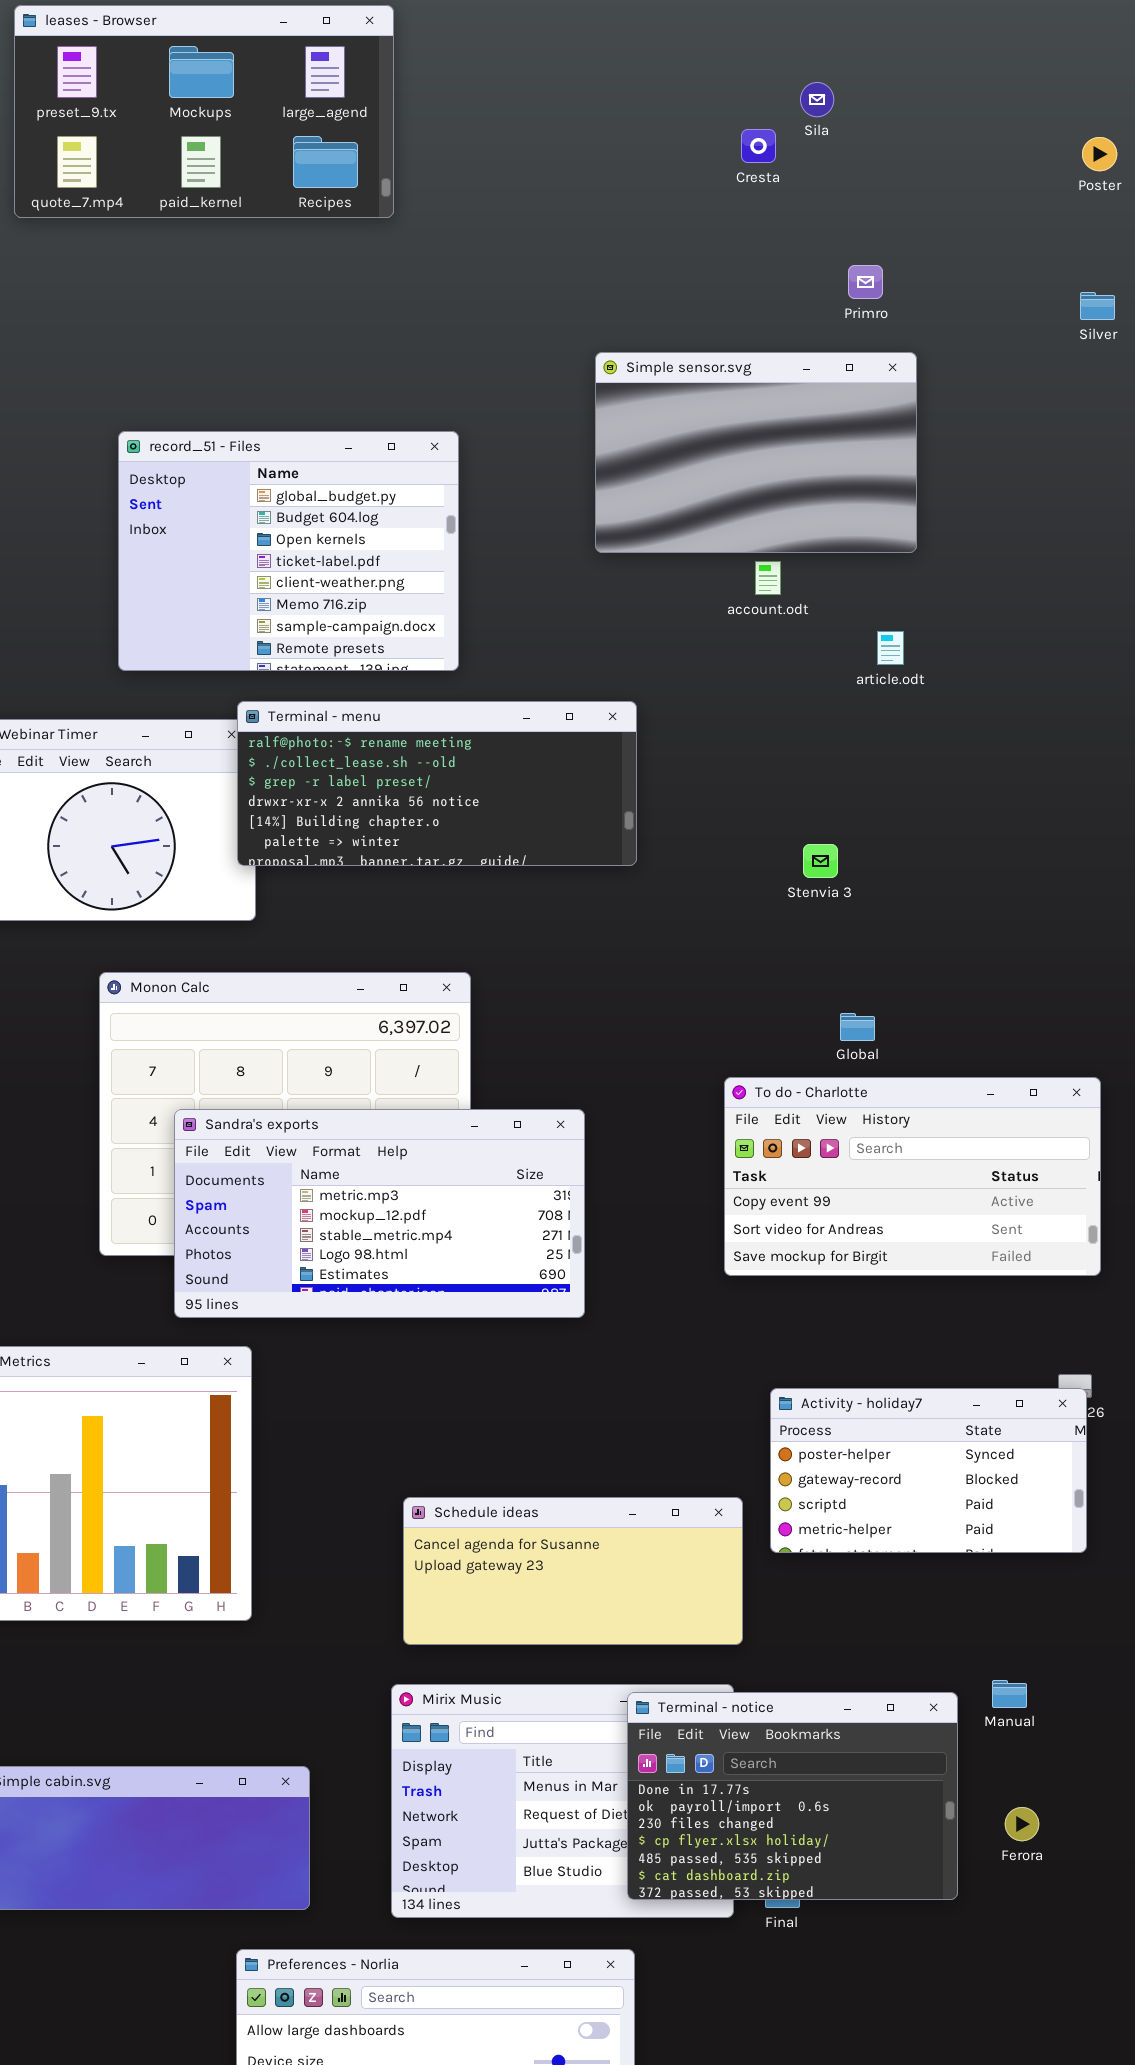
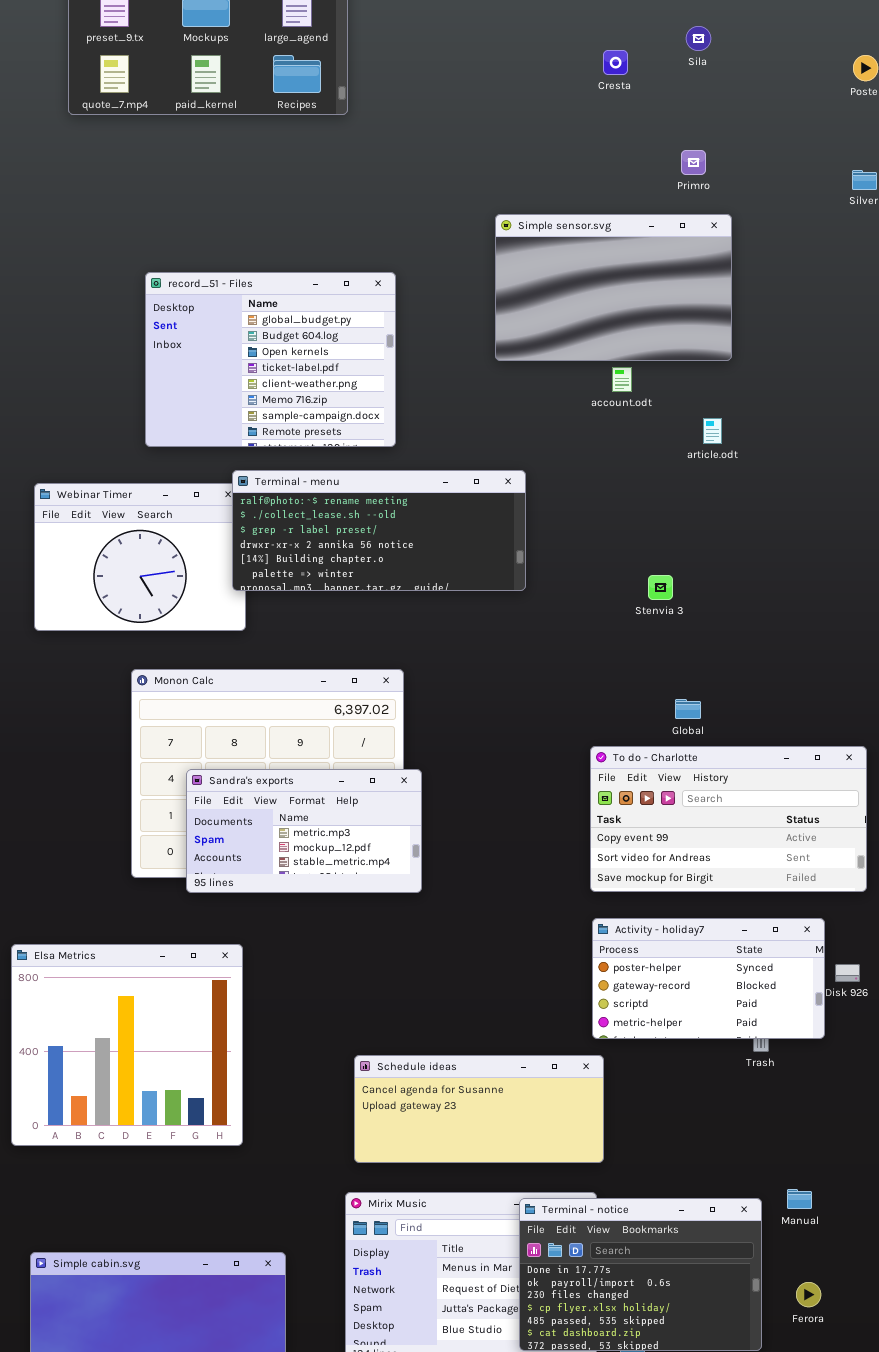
Sila: [800,82,834,117] -> [686,26,711,51], moved
Sandra's exports: [174,1109,585,1318] -> [186,769,422,893], resized
Activity - holiday7: [770,1388,1087,1553] -> [592,918,825,1039], moved

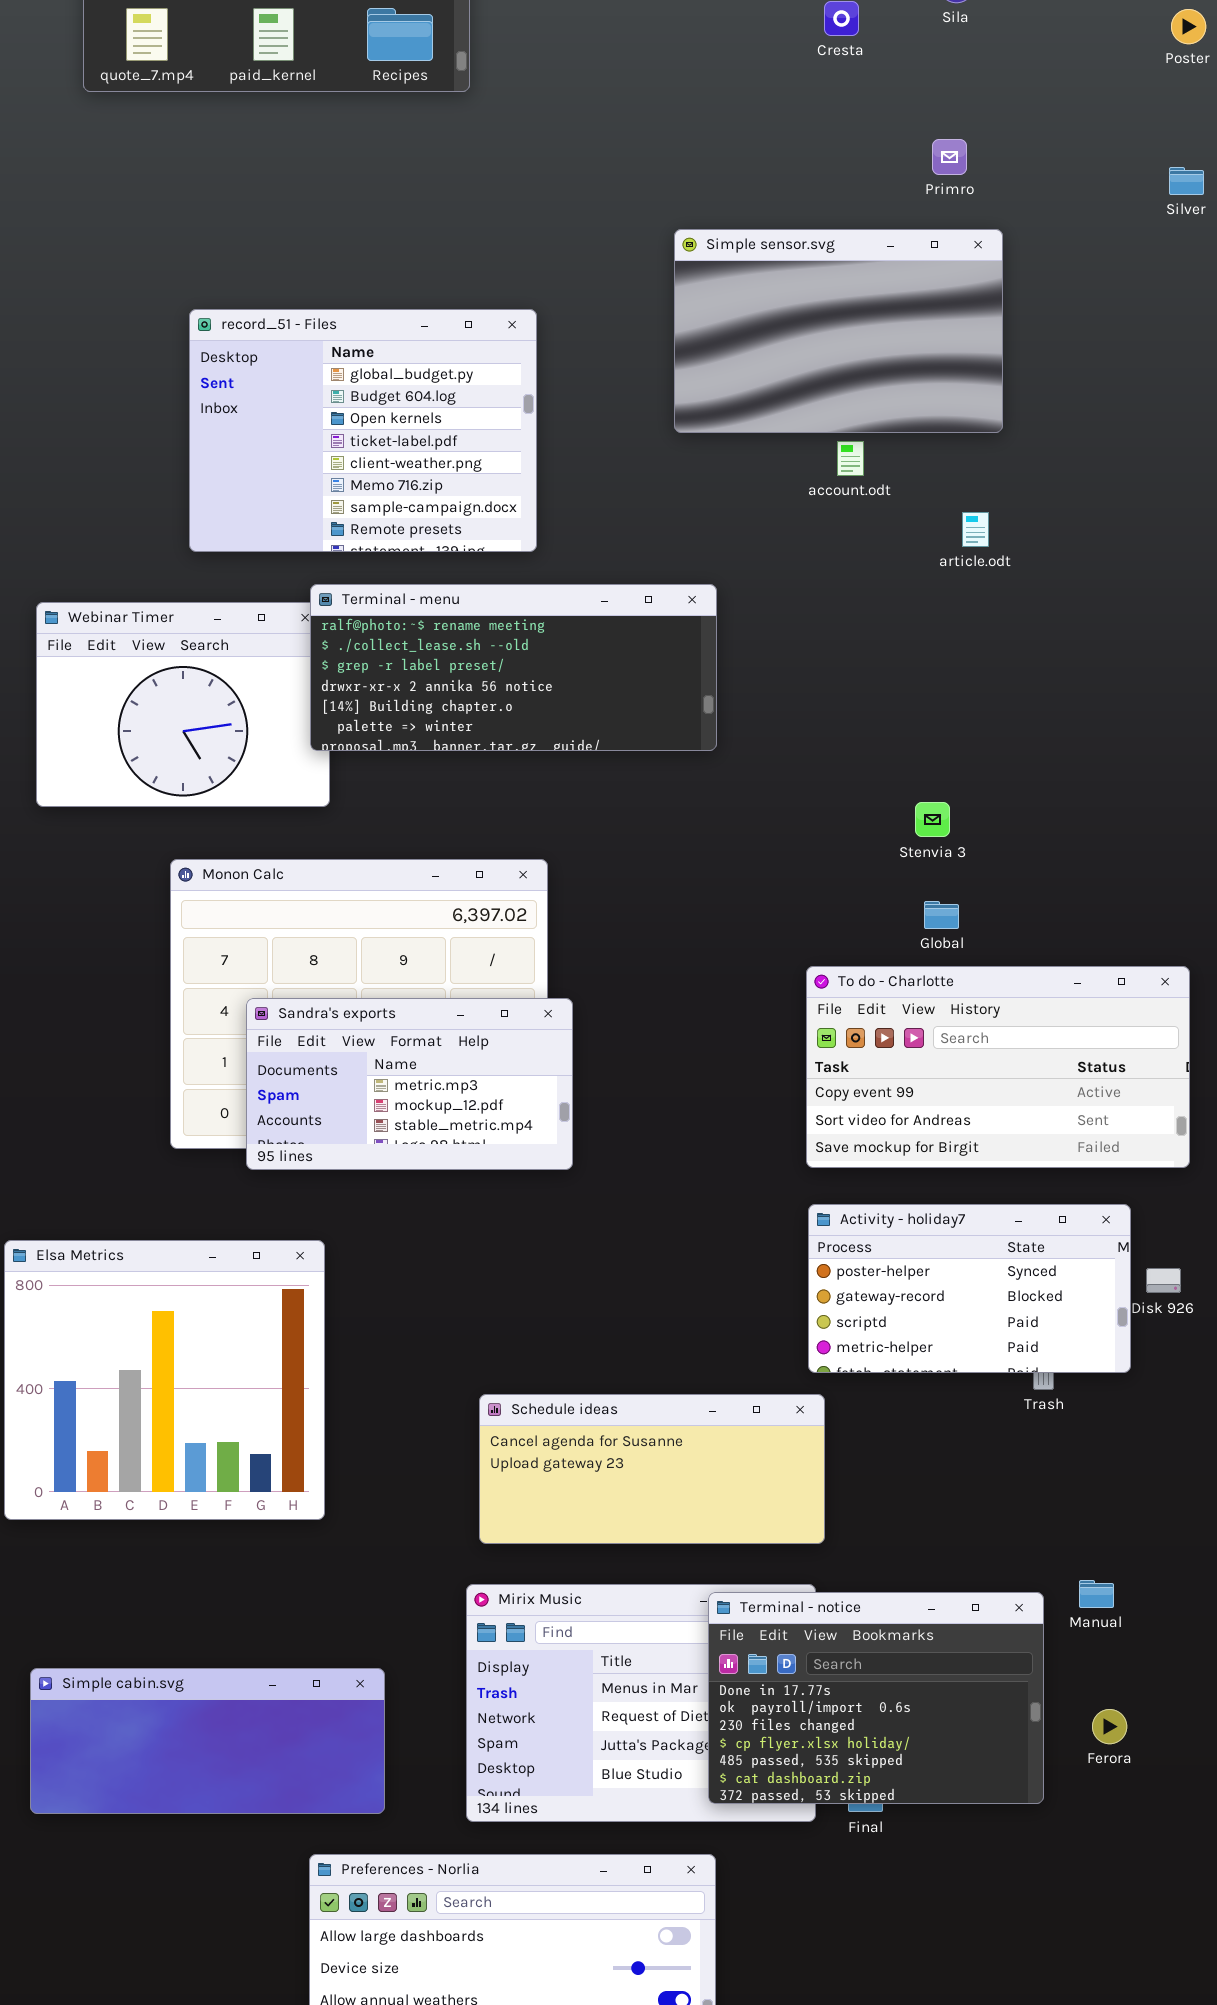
Stenvia 3: [648,575,673,600] -> [915,802,950,837], moved

